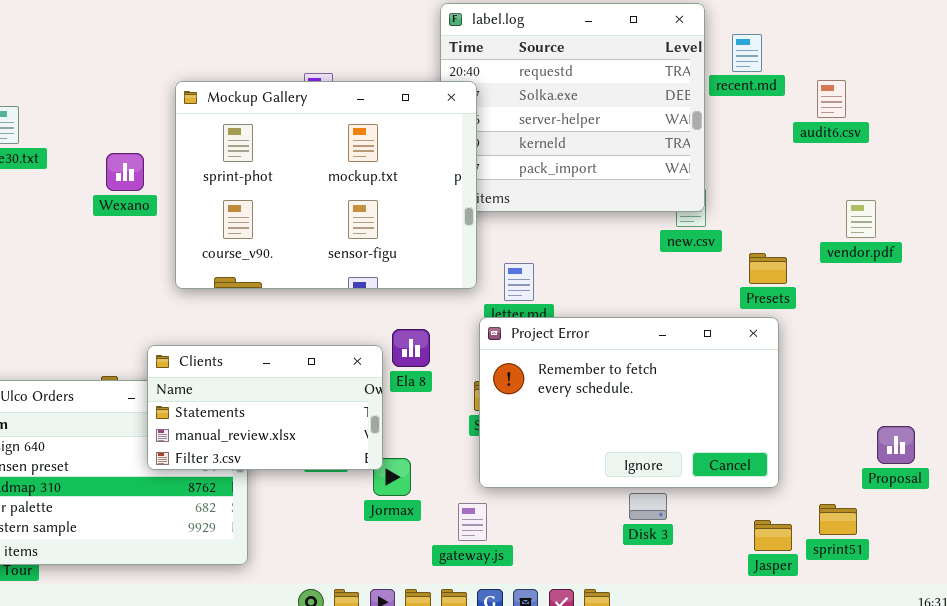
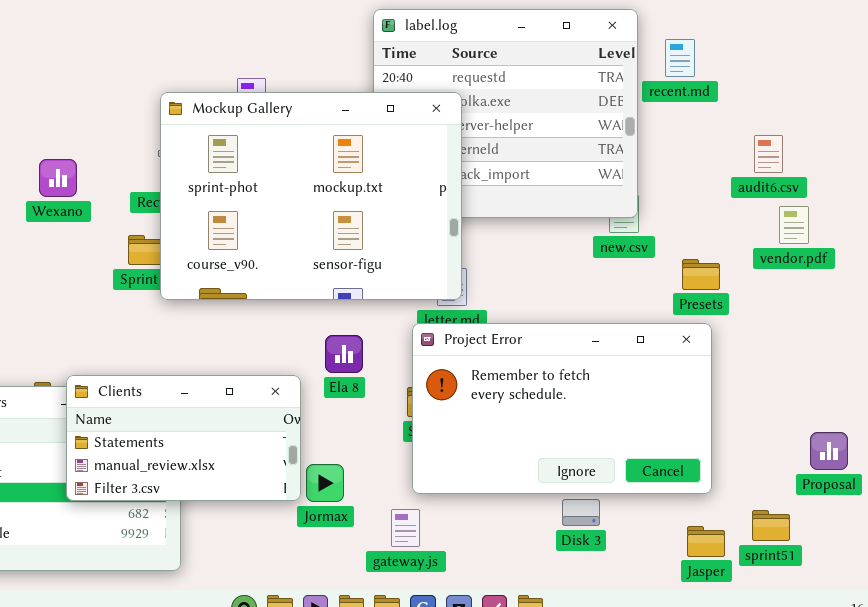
audit6.csv: [817,80,846,118] -> [754,135,783,173], moved
Mockup Gallery: [175,81,477,289] -> [160,92,462,300], moved
Clients: [147,345,383,470] -> [66,375,301,501], moved

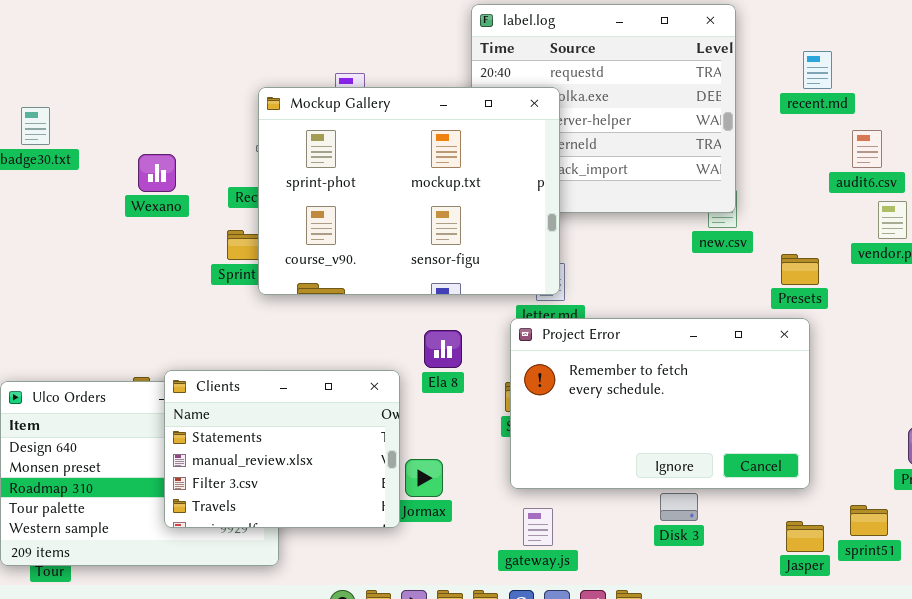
recent.md: [665,39,695,77] -> [803,51,832,89], moved
Clients: [66,375,301,501] -> [164,370,400,528], resized
gateway.js: [391,509,420,547] -> [523,508,553,546], moved

